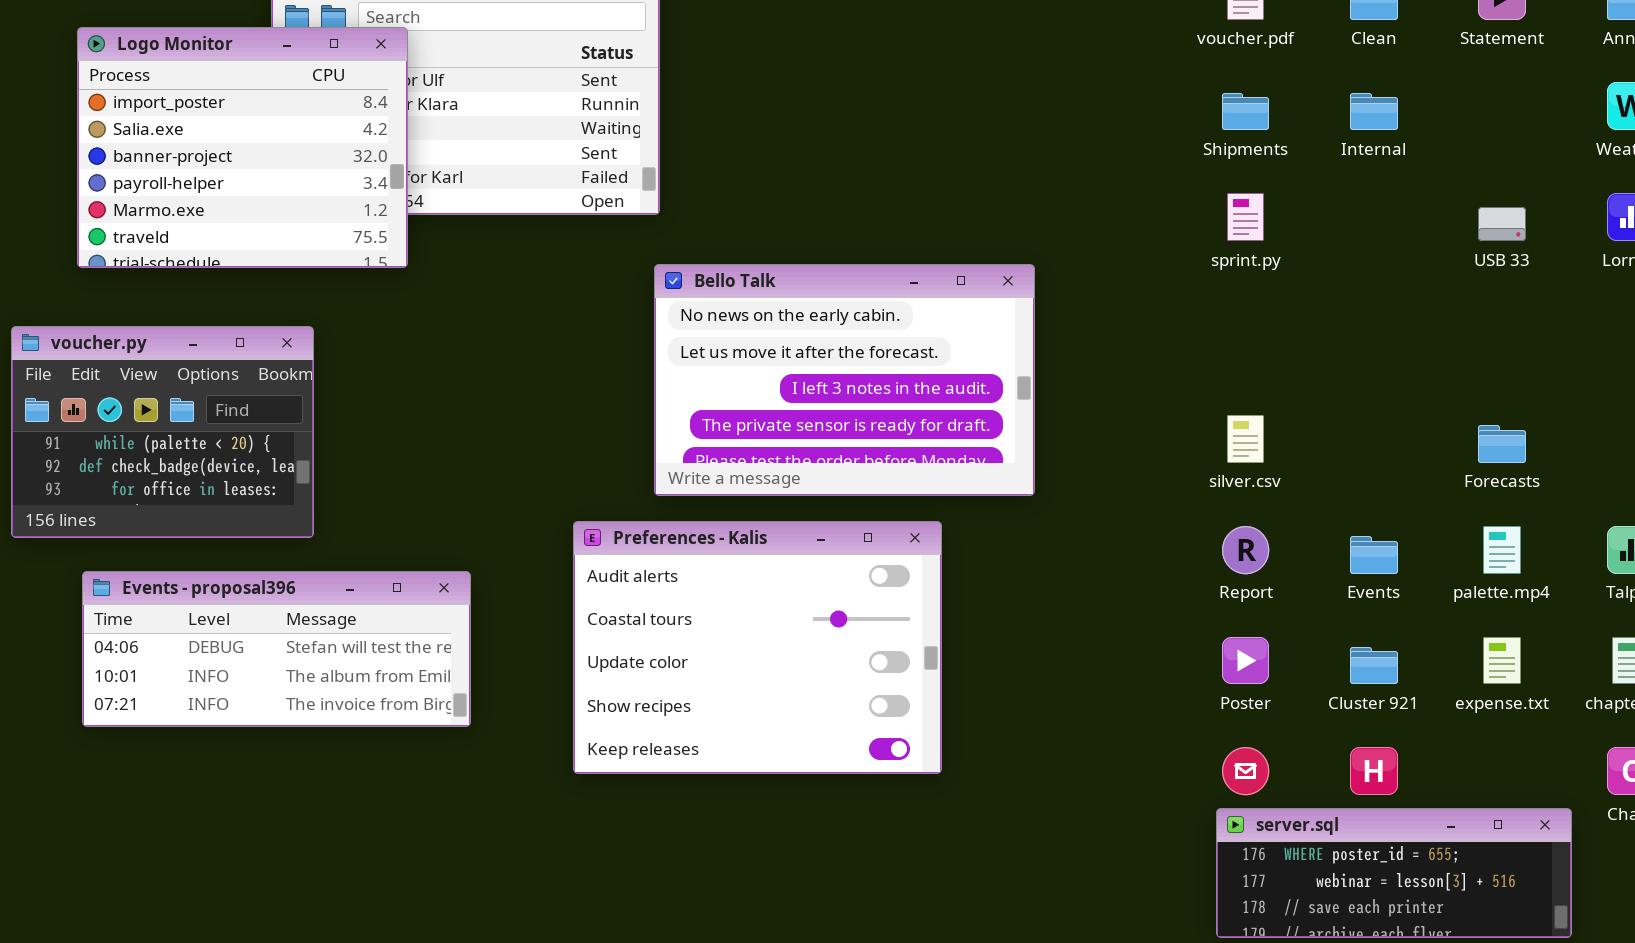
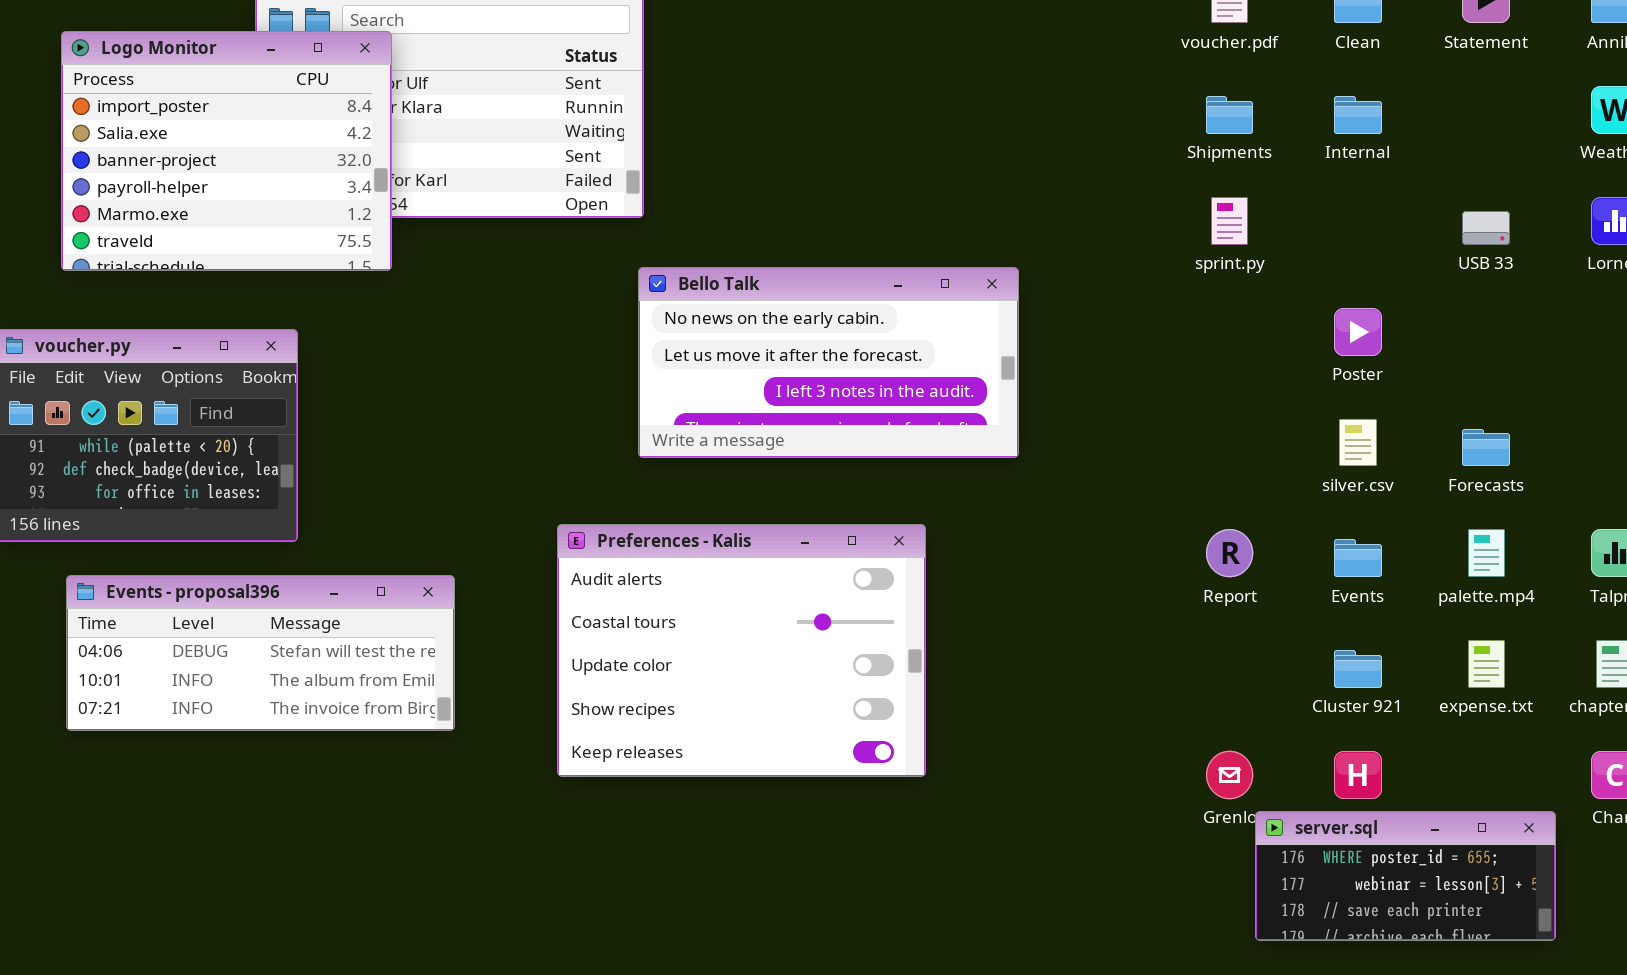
Bello Talk: [654,264,1035,496] -> [638,267,1019,458], resized
silver.csv: [1227,415,1264,463] -> [1339,419,1377,466], moved
Poster: [1222,637,1269,684] -> [1334,308,1382,356], moved
server.sql: [1216,808,1572,938] -> [1255,811,1556,941], resized

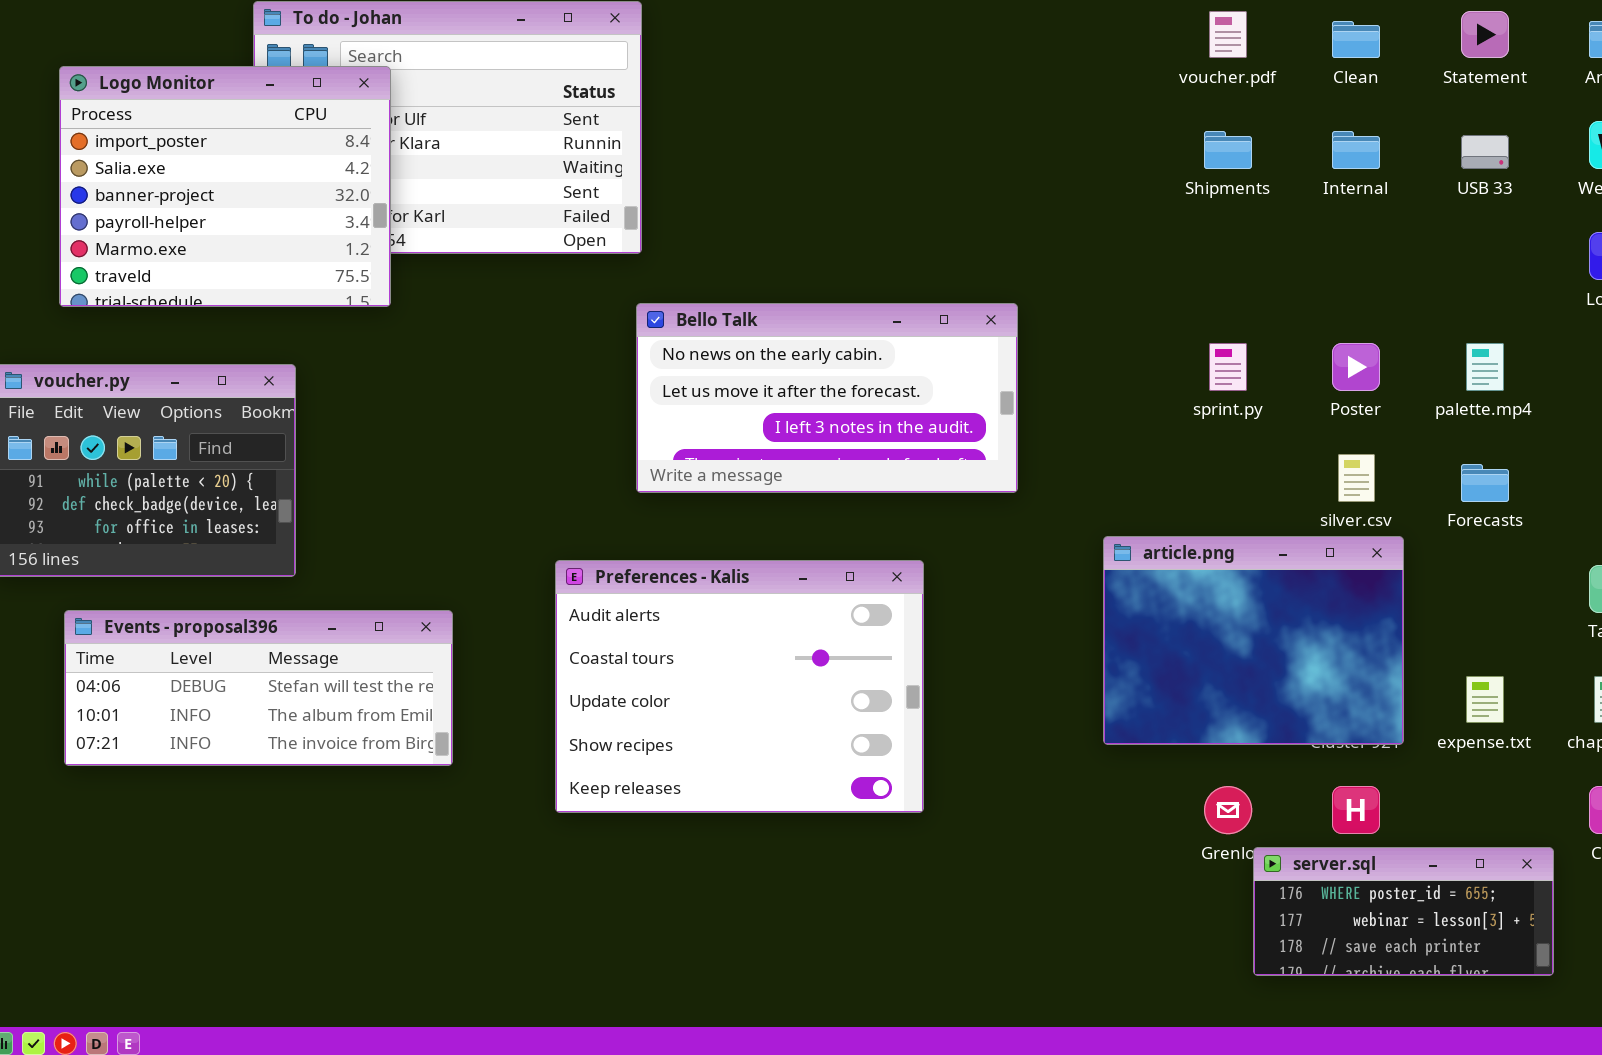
sprint.py: [1211,197,1248,245] -> [1209,343,1247,391], moved
USB 33: [1462,211,1510,245] -> [1461,135,1509,169], moved
article.png: none -> [1103,536,1404,745], opened
palette.mp4: [1468,529,1505,577] -> [1466,343,1504,391], moved

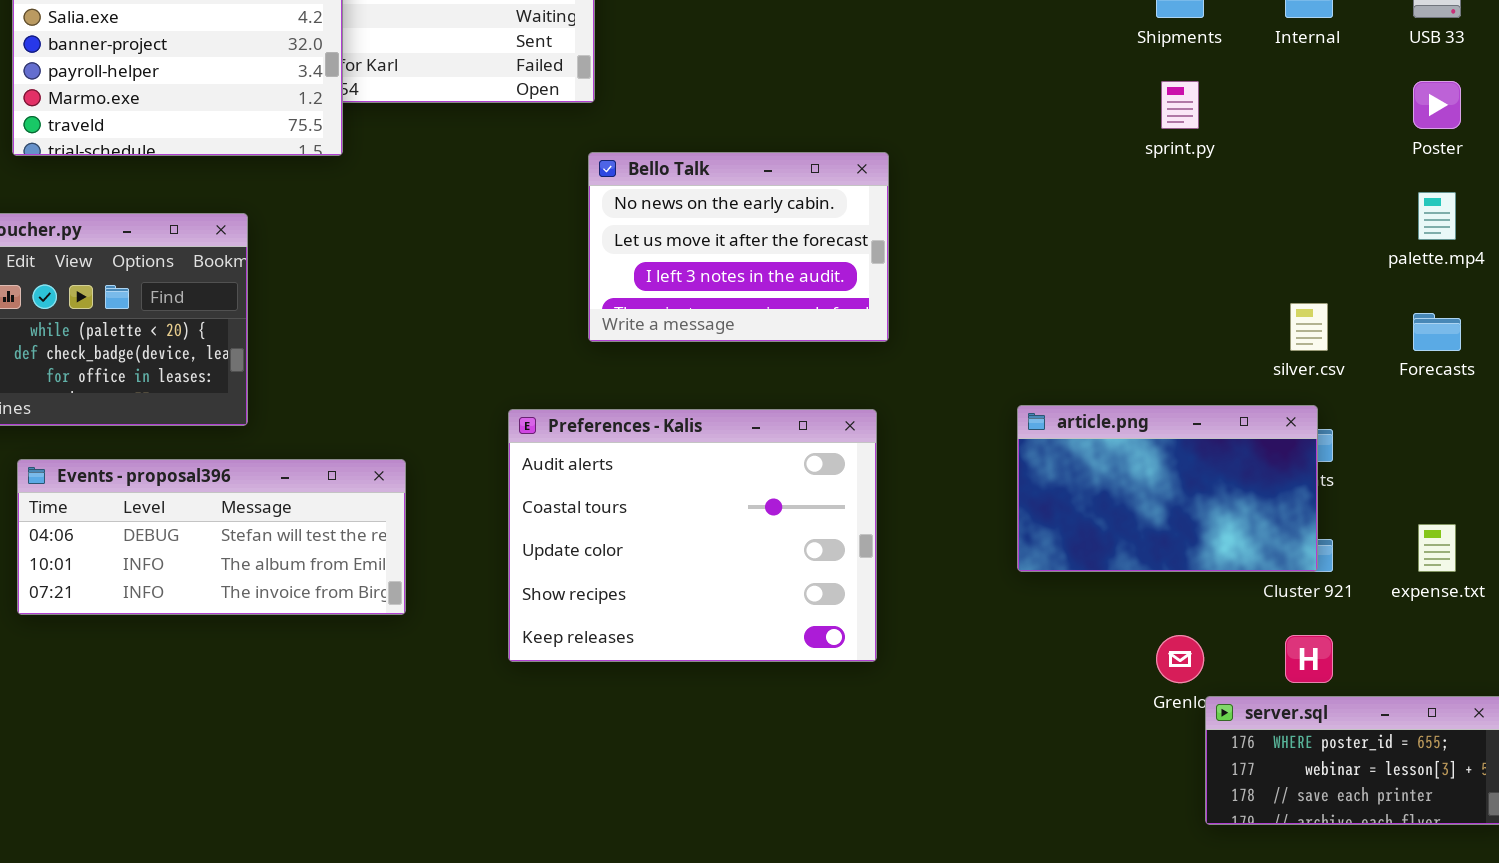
Bello Talk: [636,303,1018,493] -> [588,152,889,342], resized
sprint.py: [1209,343,1247,391] -> [1161,81,1199,129], moved
Poster: [1332,343,1380,391] -> [1413,81,1461,129], moved
article.png: [1103,536,1404,745] -> [1017,405,1318,572], moved, resized

